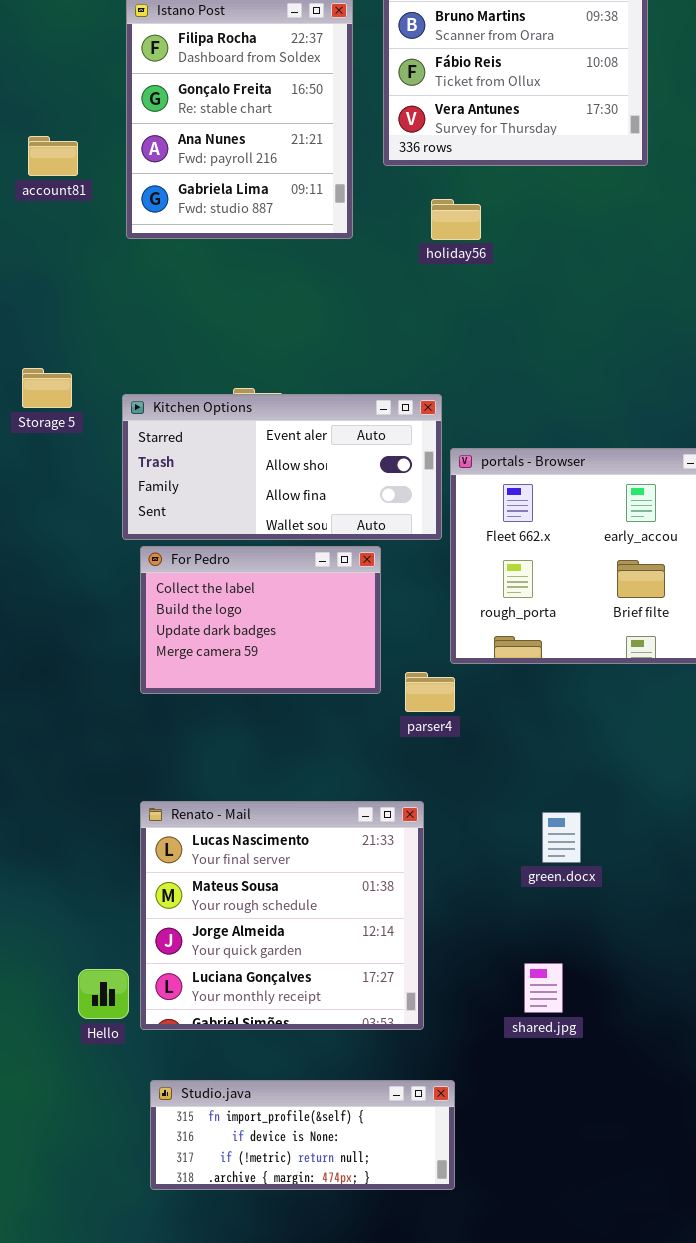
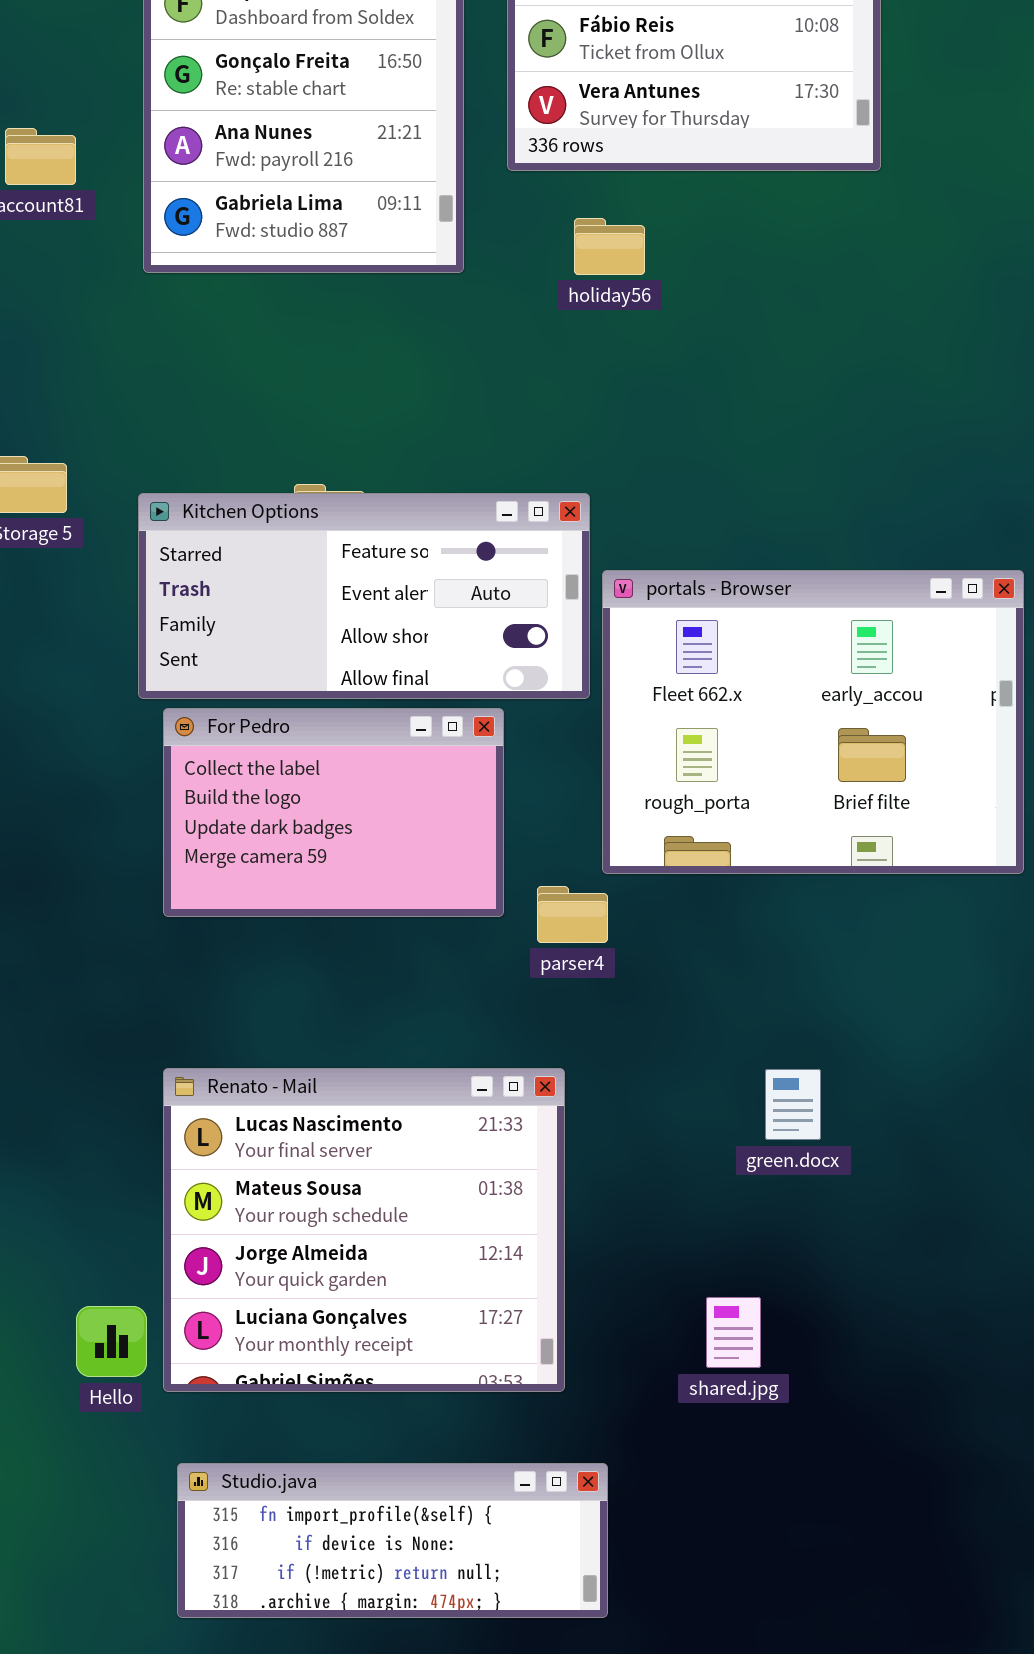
Kitchen Options: [122,394,442,540] -> [138,493,590,699], scrolled up 1 row
green.docx: [542,812,581,863] -> [765,1069,821,1140], moved

